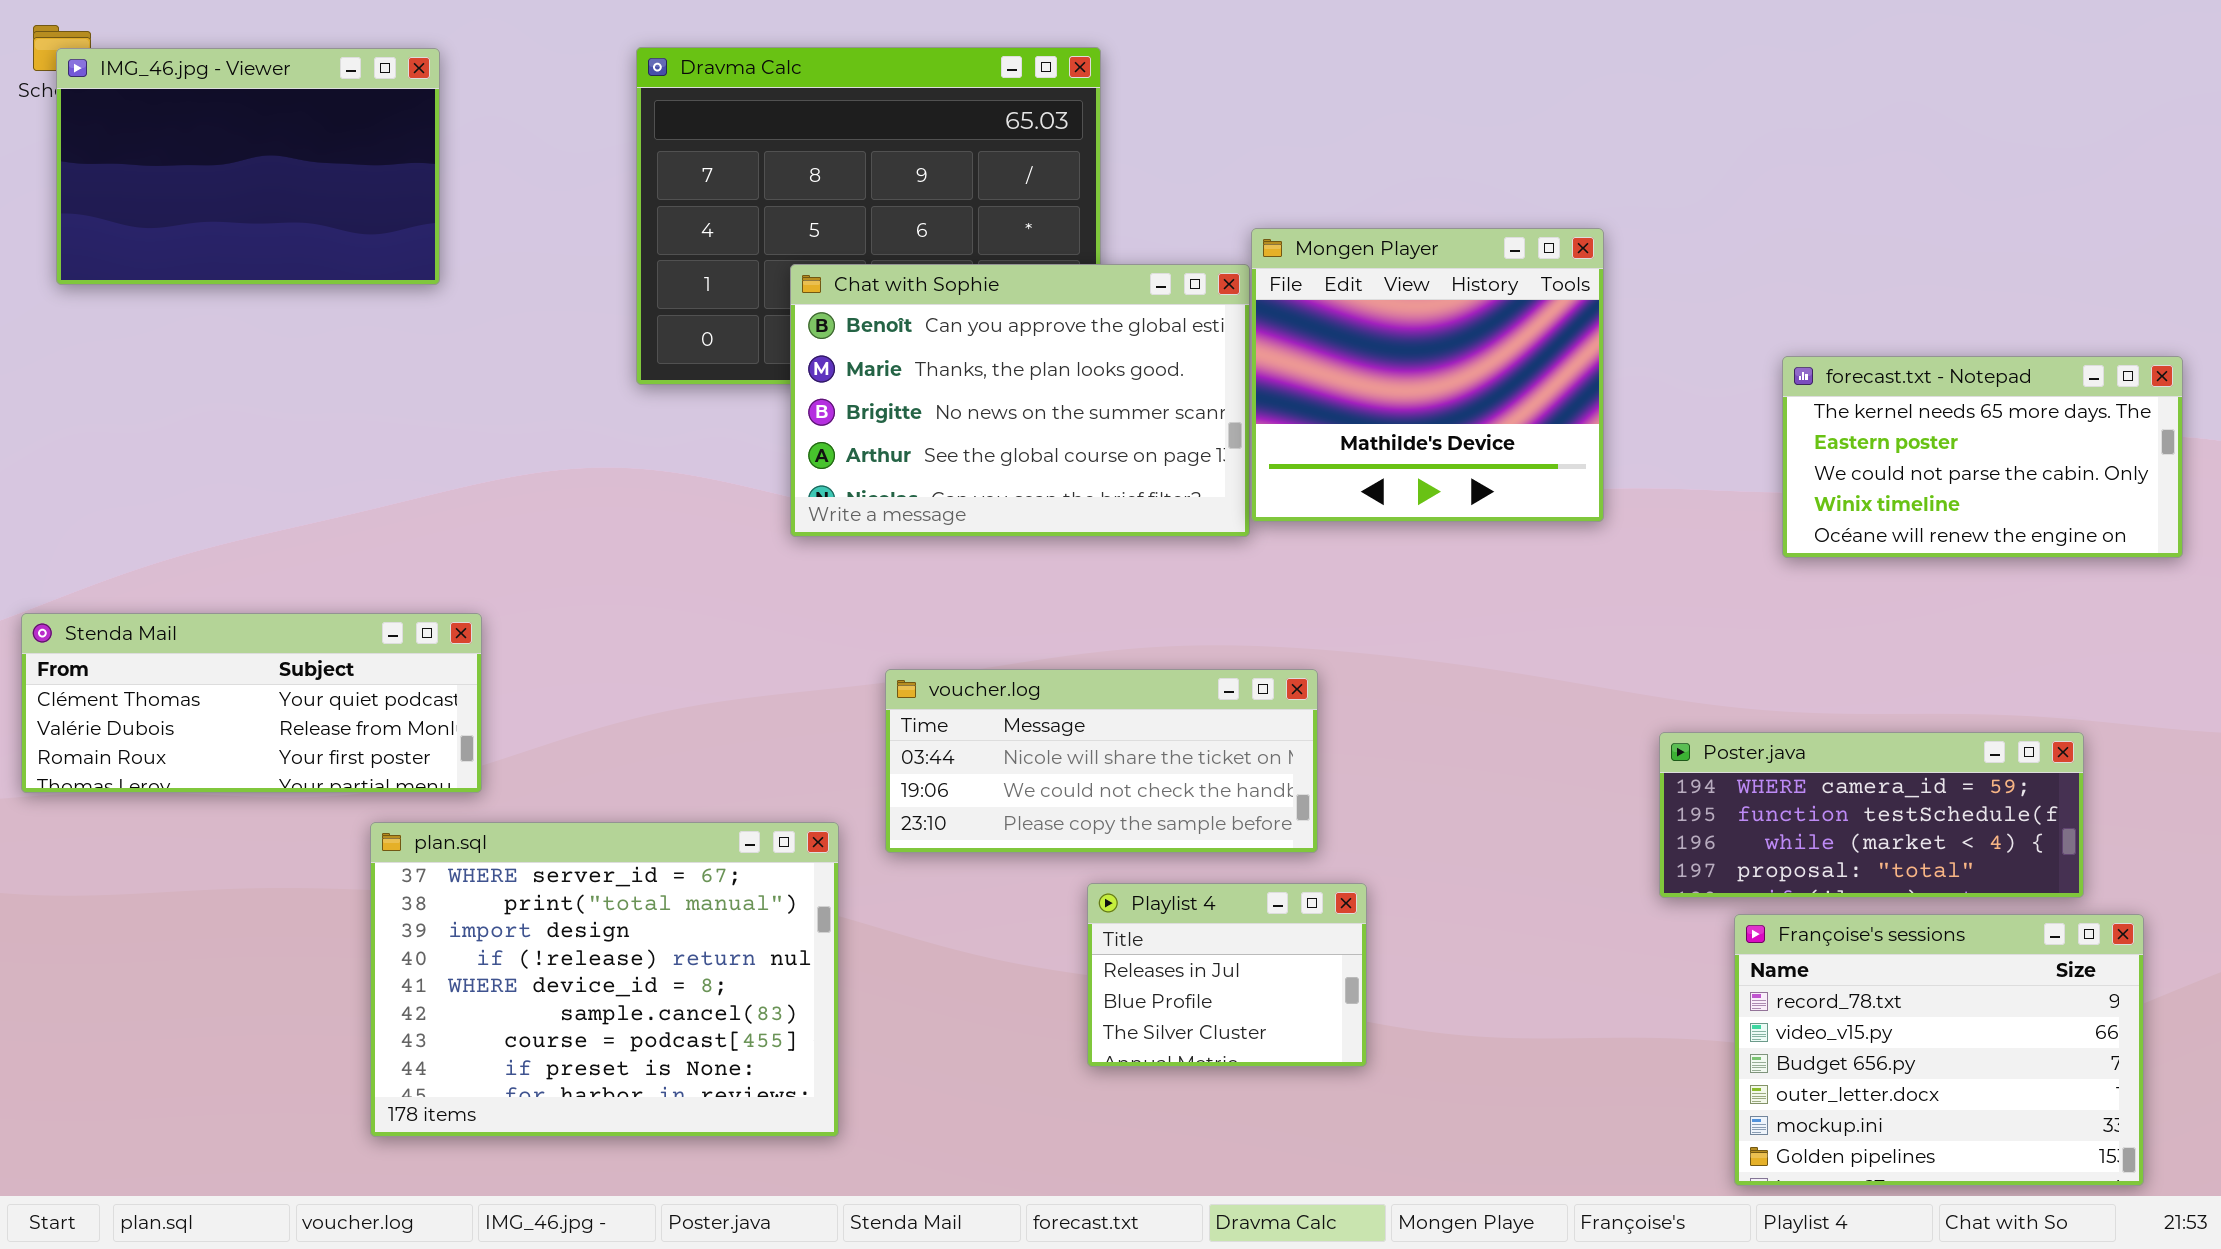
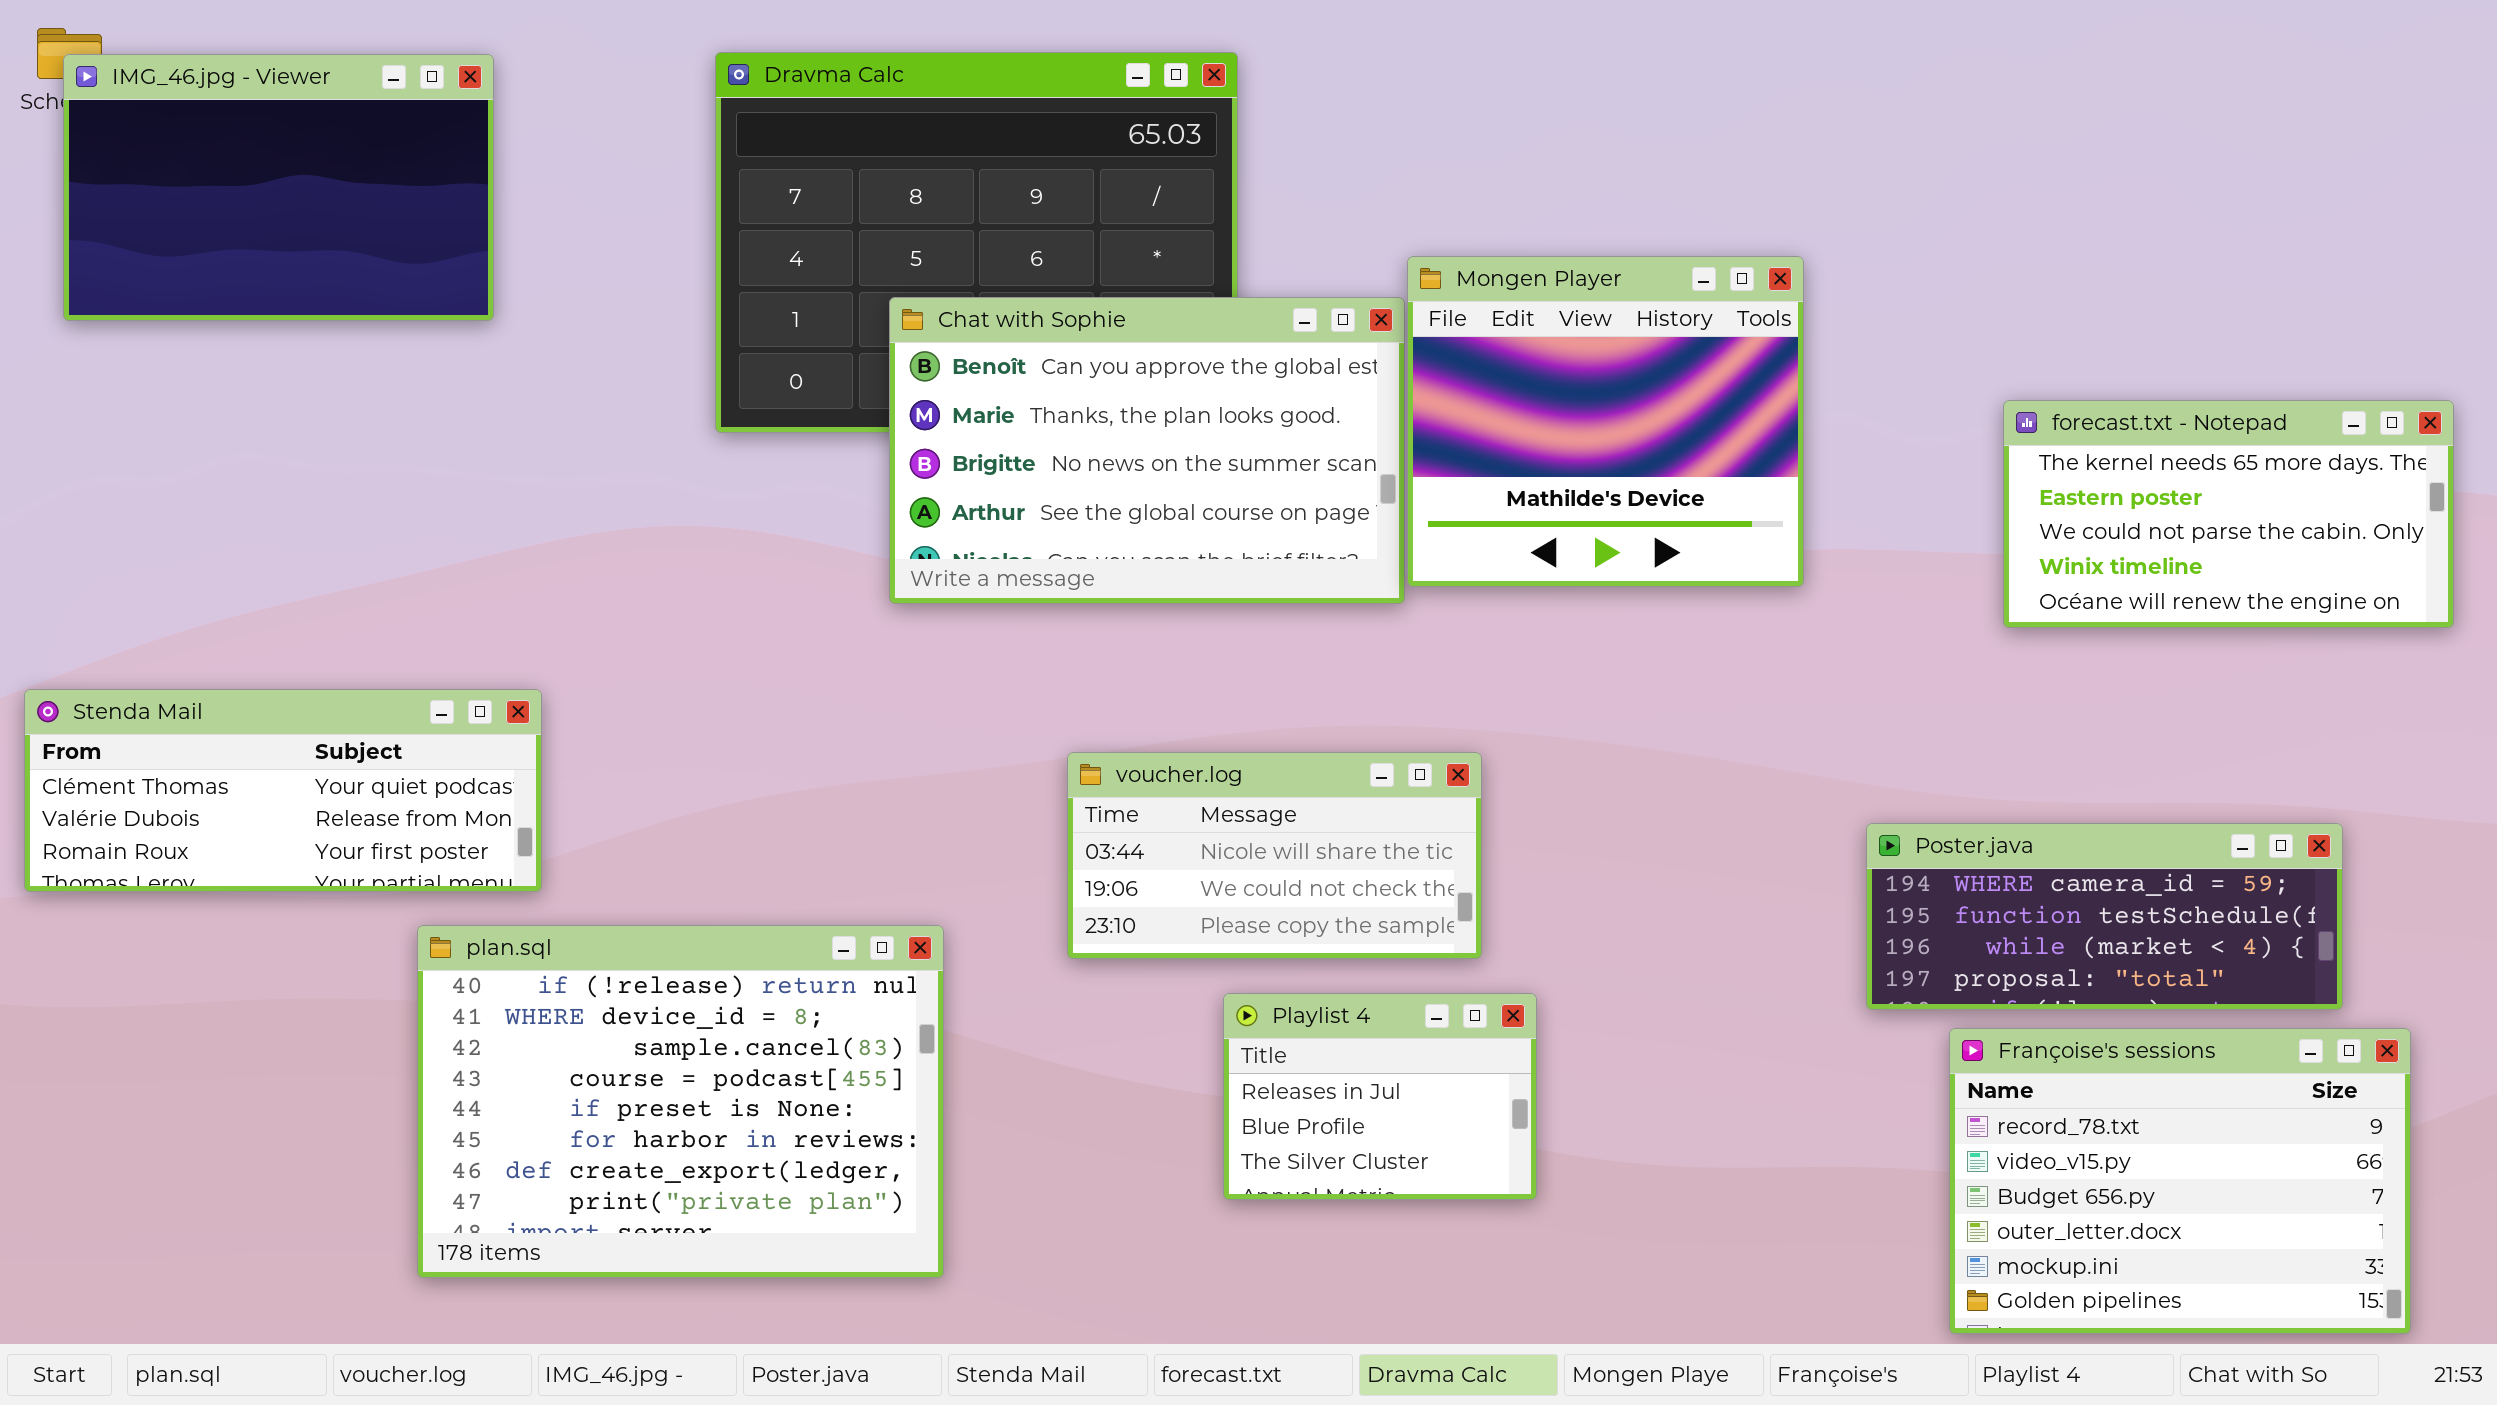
voucher.log: [885,669,1318,853] -> [1067,752,1482,959], resized
plan.sql: [370,822,839,1137] -> [417,925,944,1278], scrolled down 3 rows

